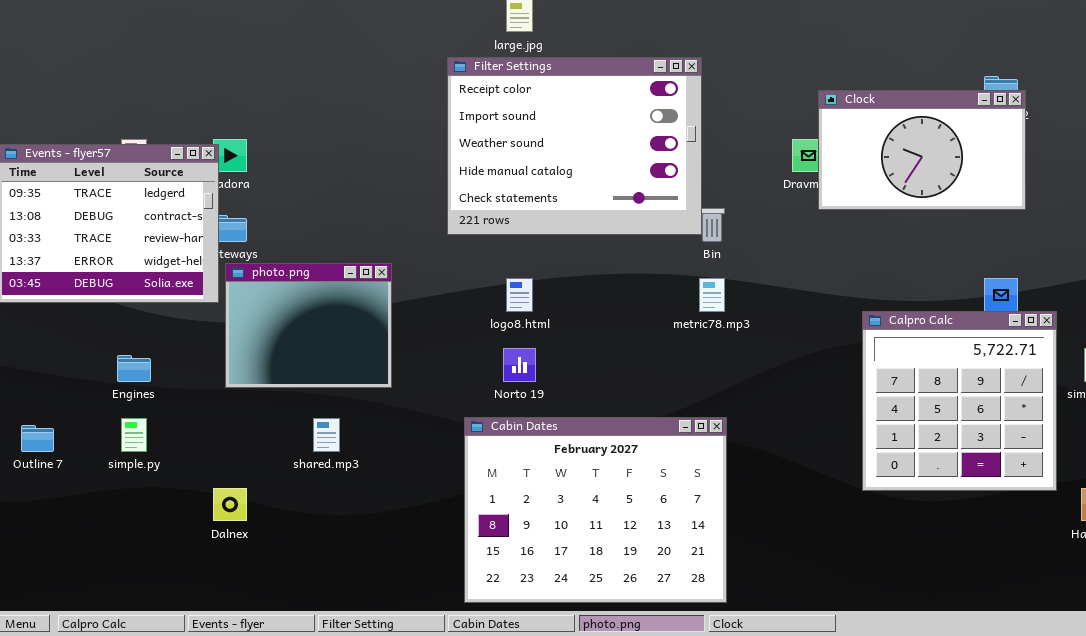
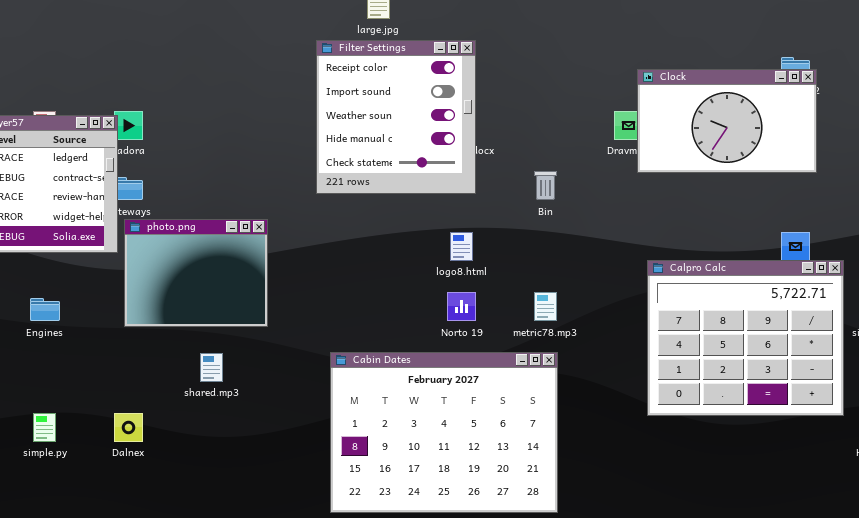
Filter Settings: [447,57,702,235] -> [316,40,476,194], resized
logo8.html: [506,278,533,312] -> [450,232,473,261], moved
metric78.mp3: [699,278,725,312] -> [534,292,557,321], moved
Calpro Calc: [862,311,1057,491] -> [647,260,844,416], resized
Norto 19: [503,348,536,382] -> [447,292,476,321], moved
simple.py: [121,418,147,452] -> [33,413,56,442], moved

